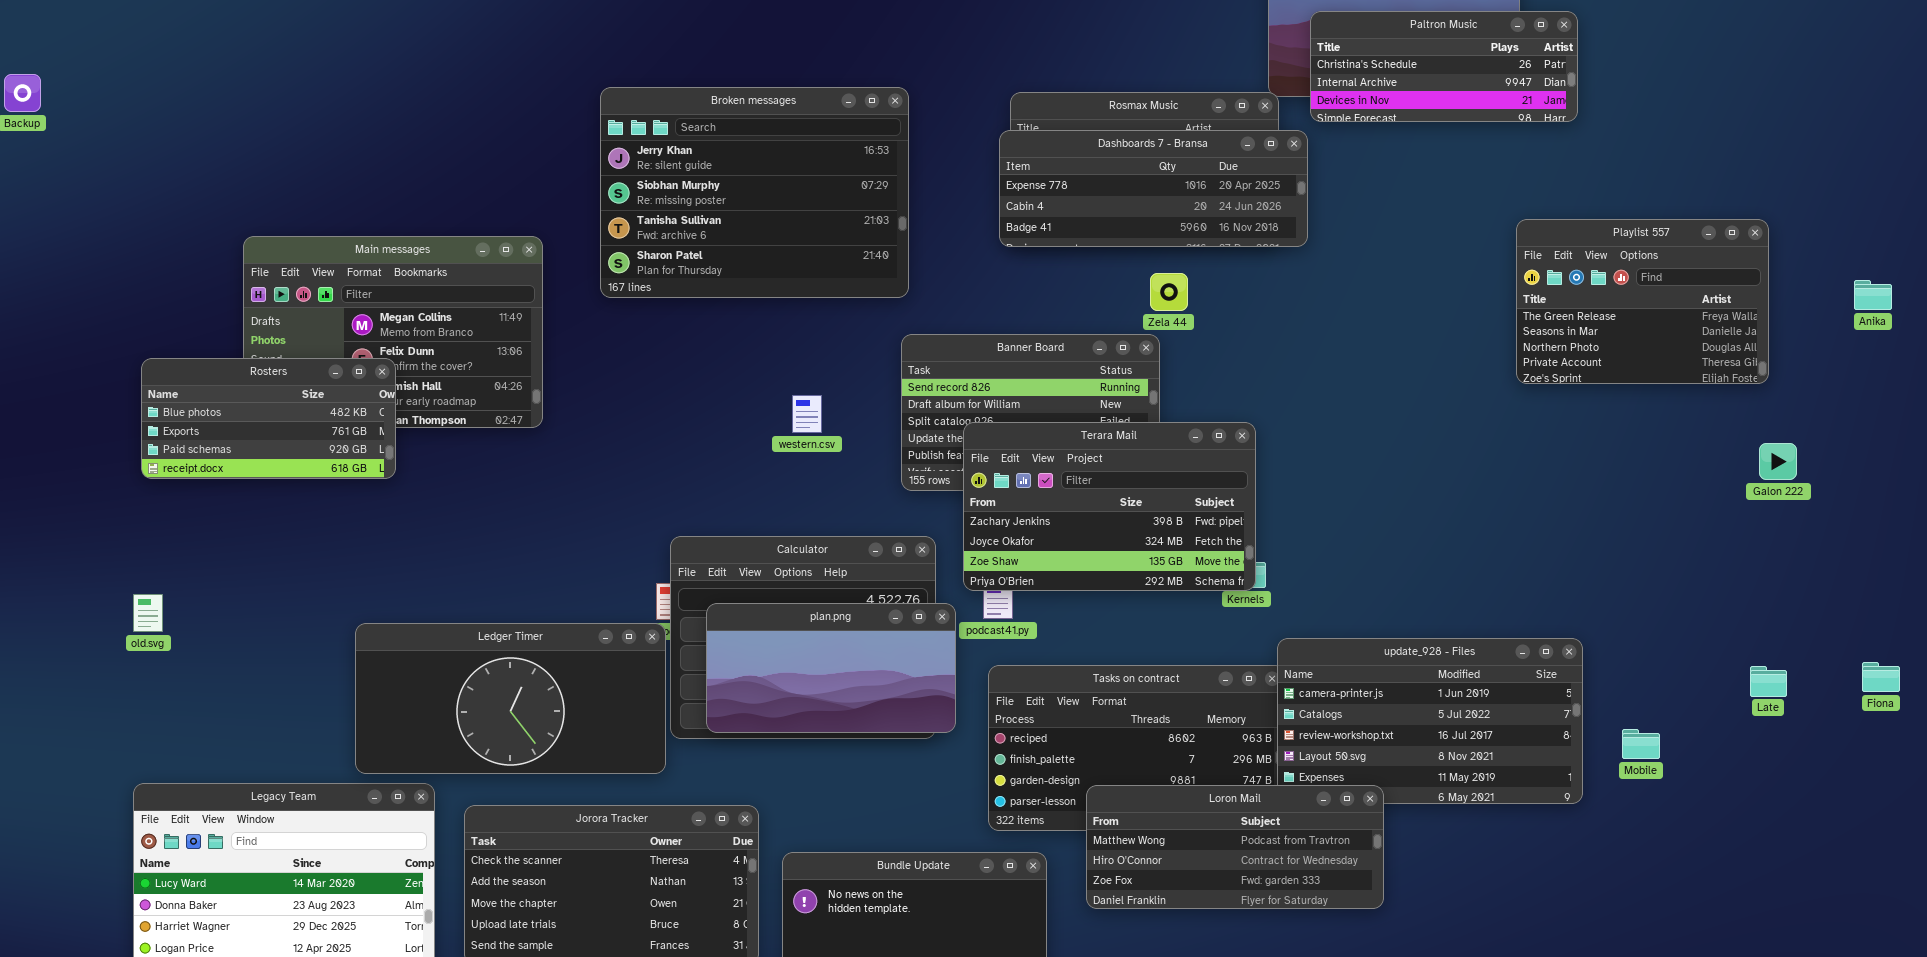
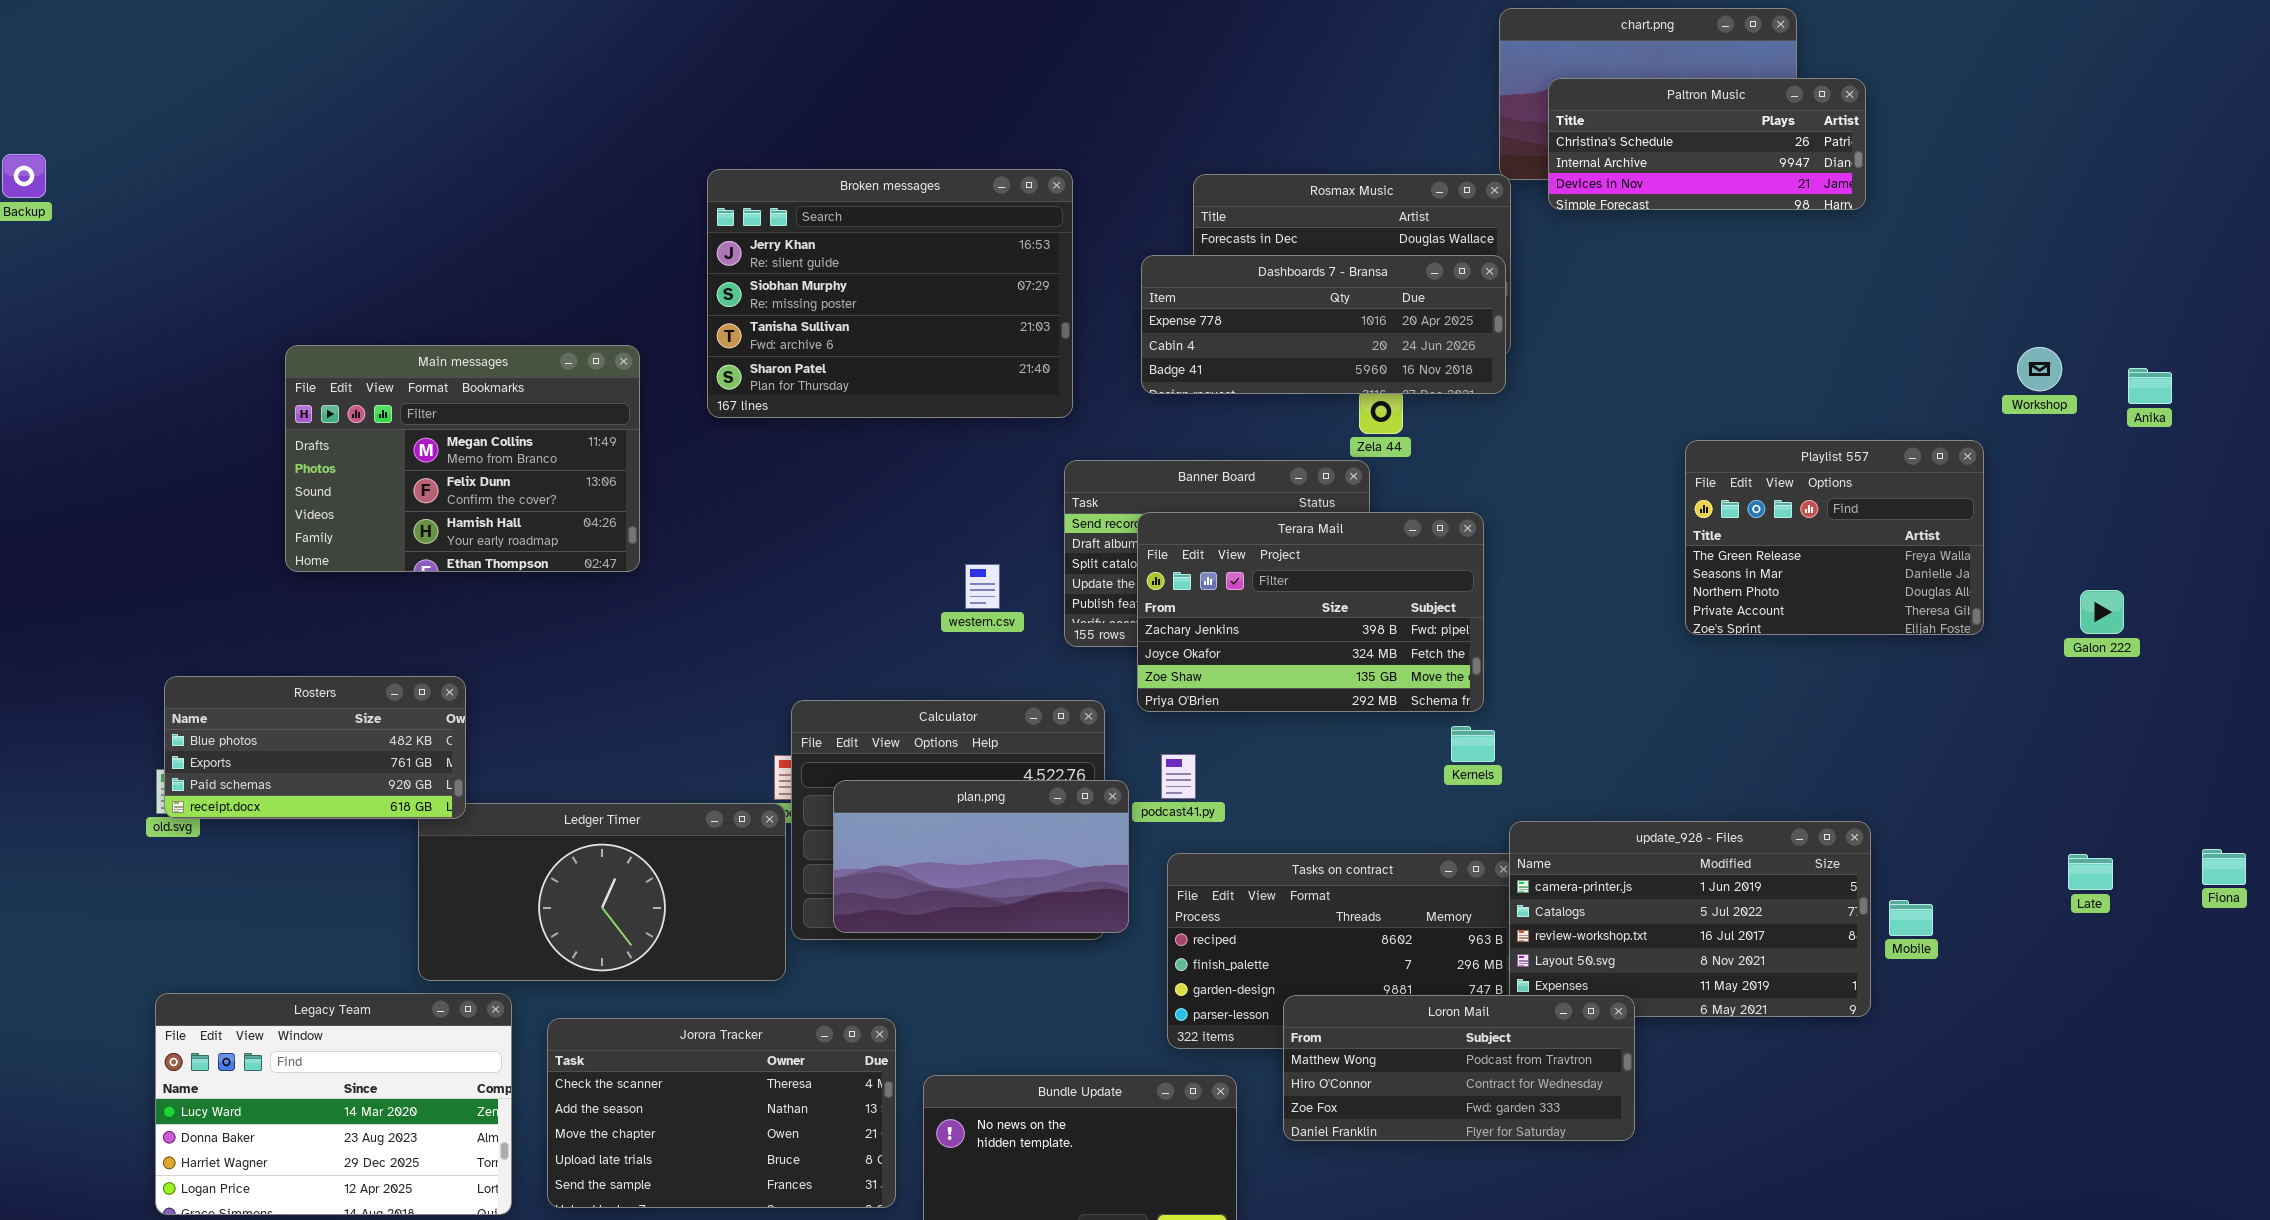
Dashboards 7 - Bransa: [999,130,1308,247] -> [1141,255,1506,394], moved
Playlist 557: [1516,219,1769,384] -> [1685,440,1984,635], moved
Anika: [1854,280,1892,310] -> [2128,368,2172,404], moved
Rosters: [141,358,396,479] -> [164,676,466,819], moved
western.csv: [792,395,822,433] -> [965,564,1000,609], moved
Terara Mail: [963,422,1256,591] -> [1137,512,1484,712], moved
Mobile: [1622,729,1660,759] -> [1889,900,1933,936], moved

